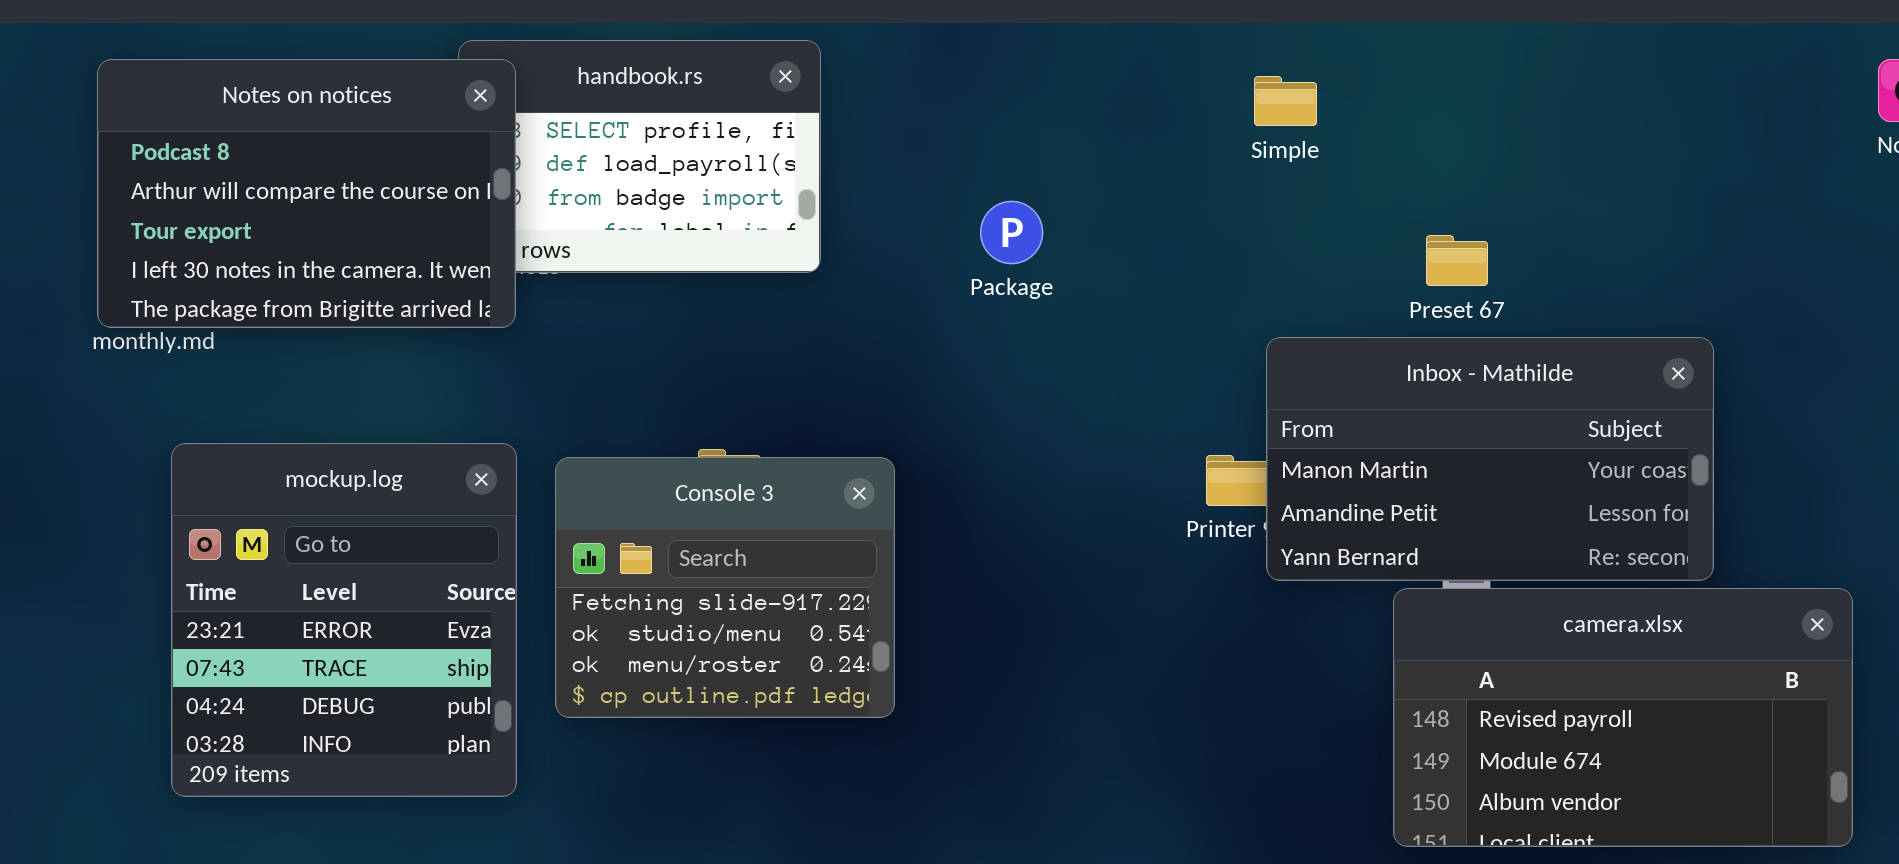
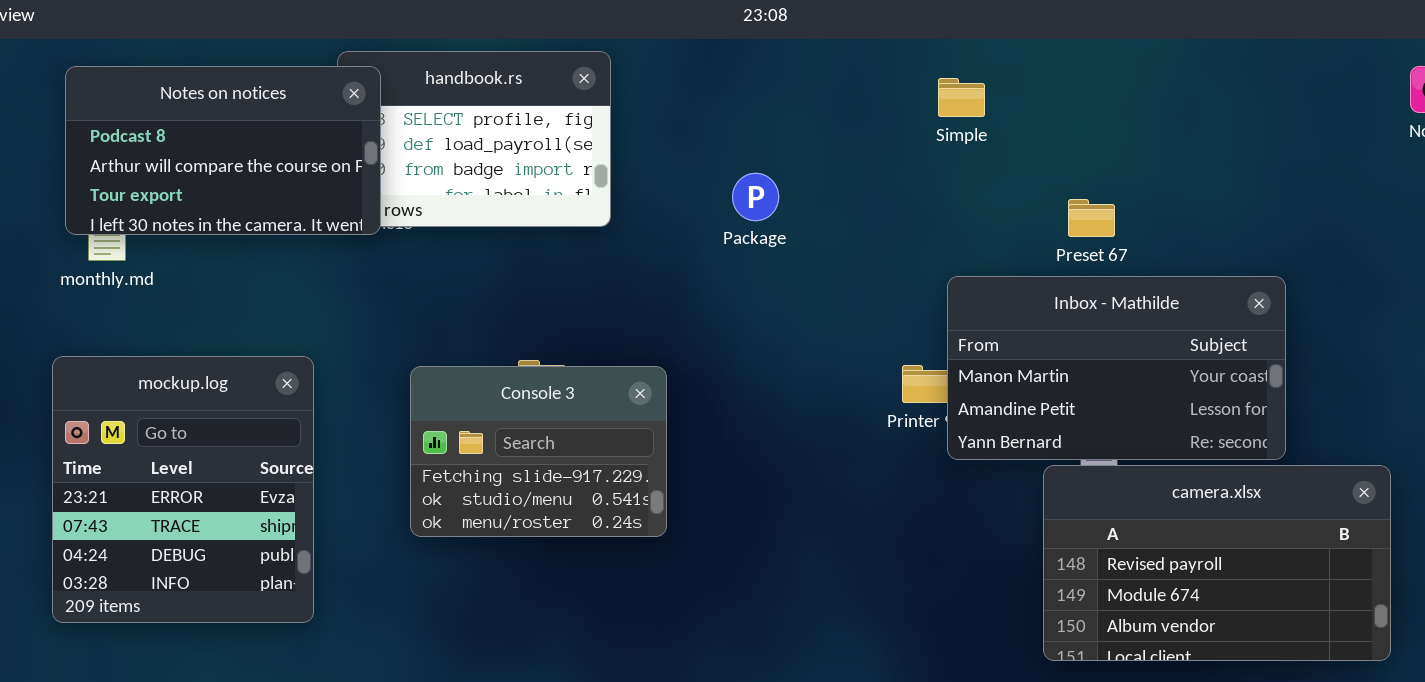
Notes on notices: [97,59,516,328] -> [65,66,381,235], resized
mockup.log: [171,443,517,797] -> [52,356,314,623], moved
Console 3: [555,457,895,718] -> [410,366,667,537], resized

